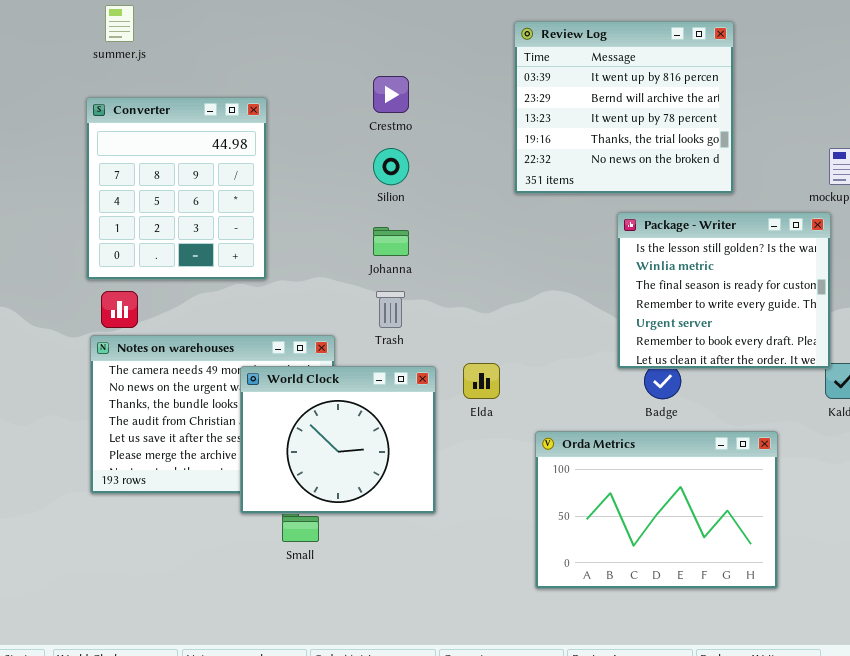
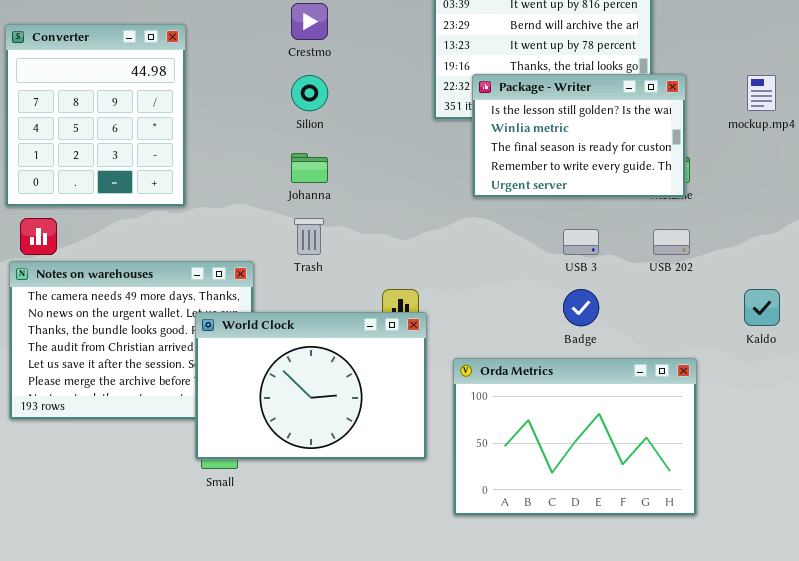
Package - Writer: [617,212,831,369] -> [472,74,686,198], moved, resized
World Clock: [240,366,436,514] -> [195,312,427,460], moved, resized

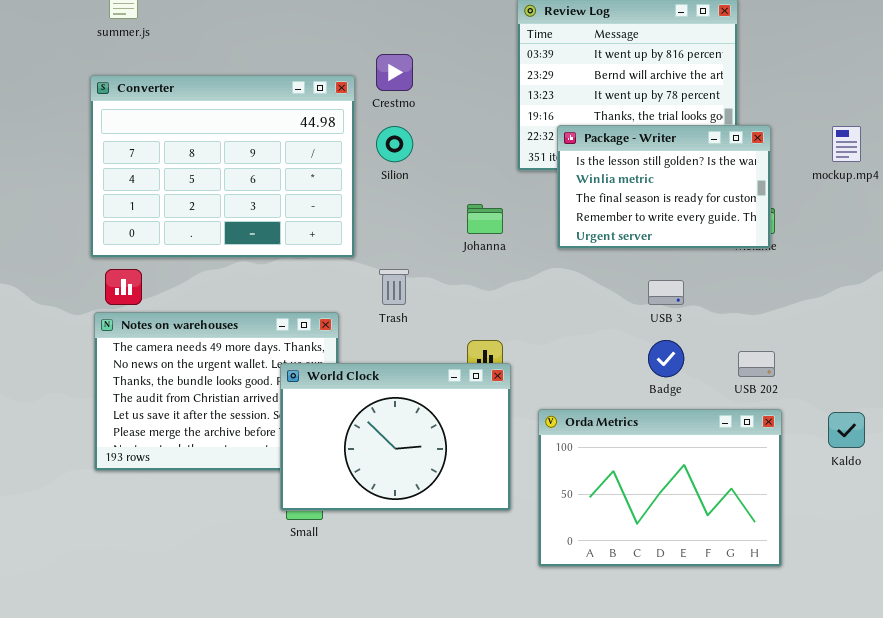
Converter: [5,24,186,207] -> [90,75,355,258], resized
Johanna: [291,153,328,183] -> [467,204,503,234], moved
USB 202: [653,229,690,255] -> [738,351,775,377], moved
Kaldo: [744,289,780,326] -> [828,412,865,448], moved

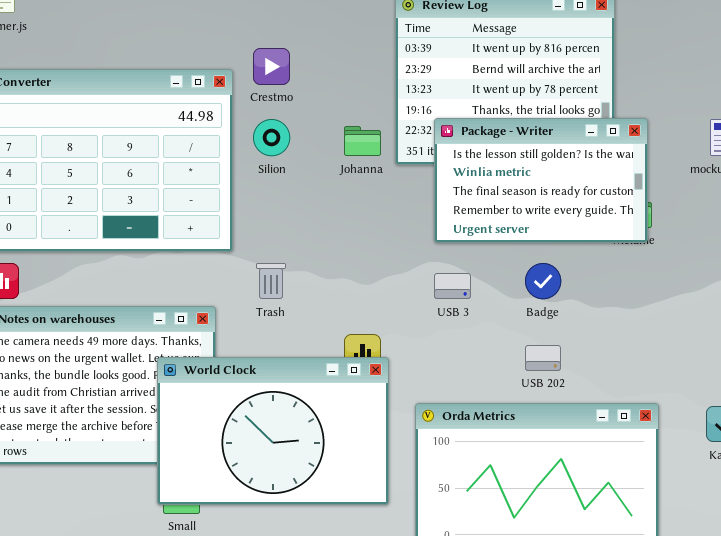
Johanna: [467,204,503,234] -> [344,126,381,156], moved
USB 3: [648,280,684,305] -> [434,273,471,299], moved
Badge: [648,340,684,377] -> [525,263,561,299], moved
USB 202: [738,351,775,377] -> [525,345,561,371], moved

